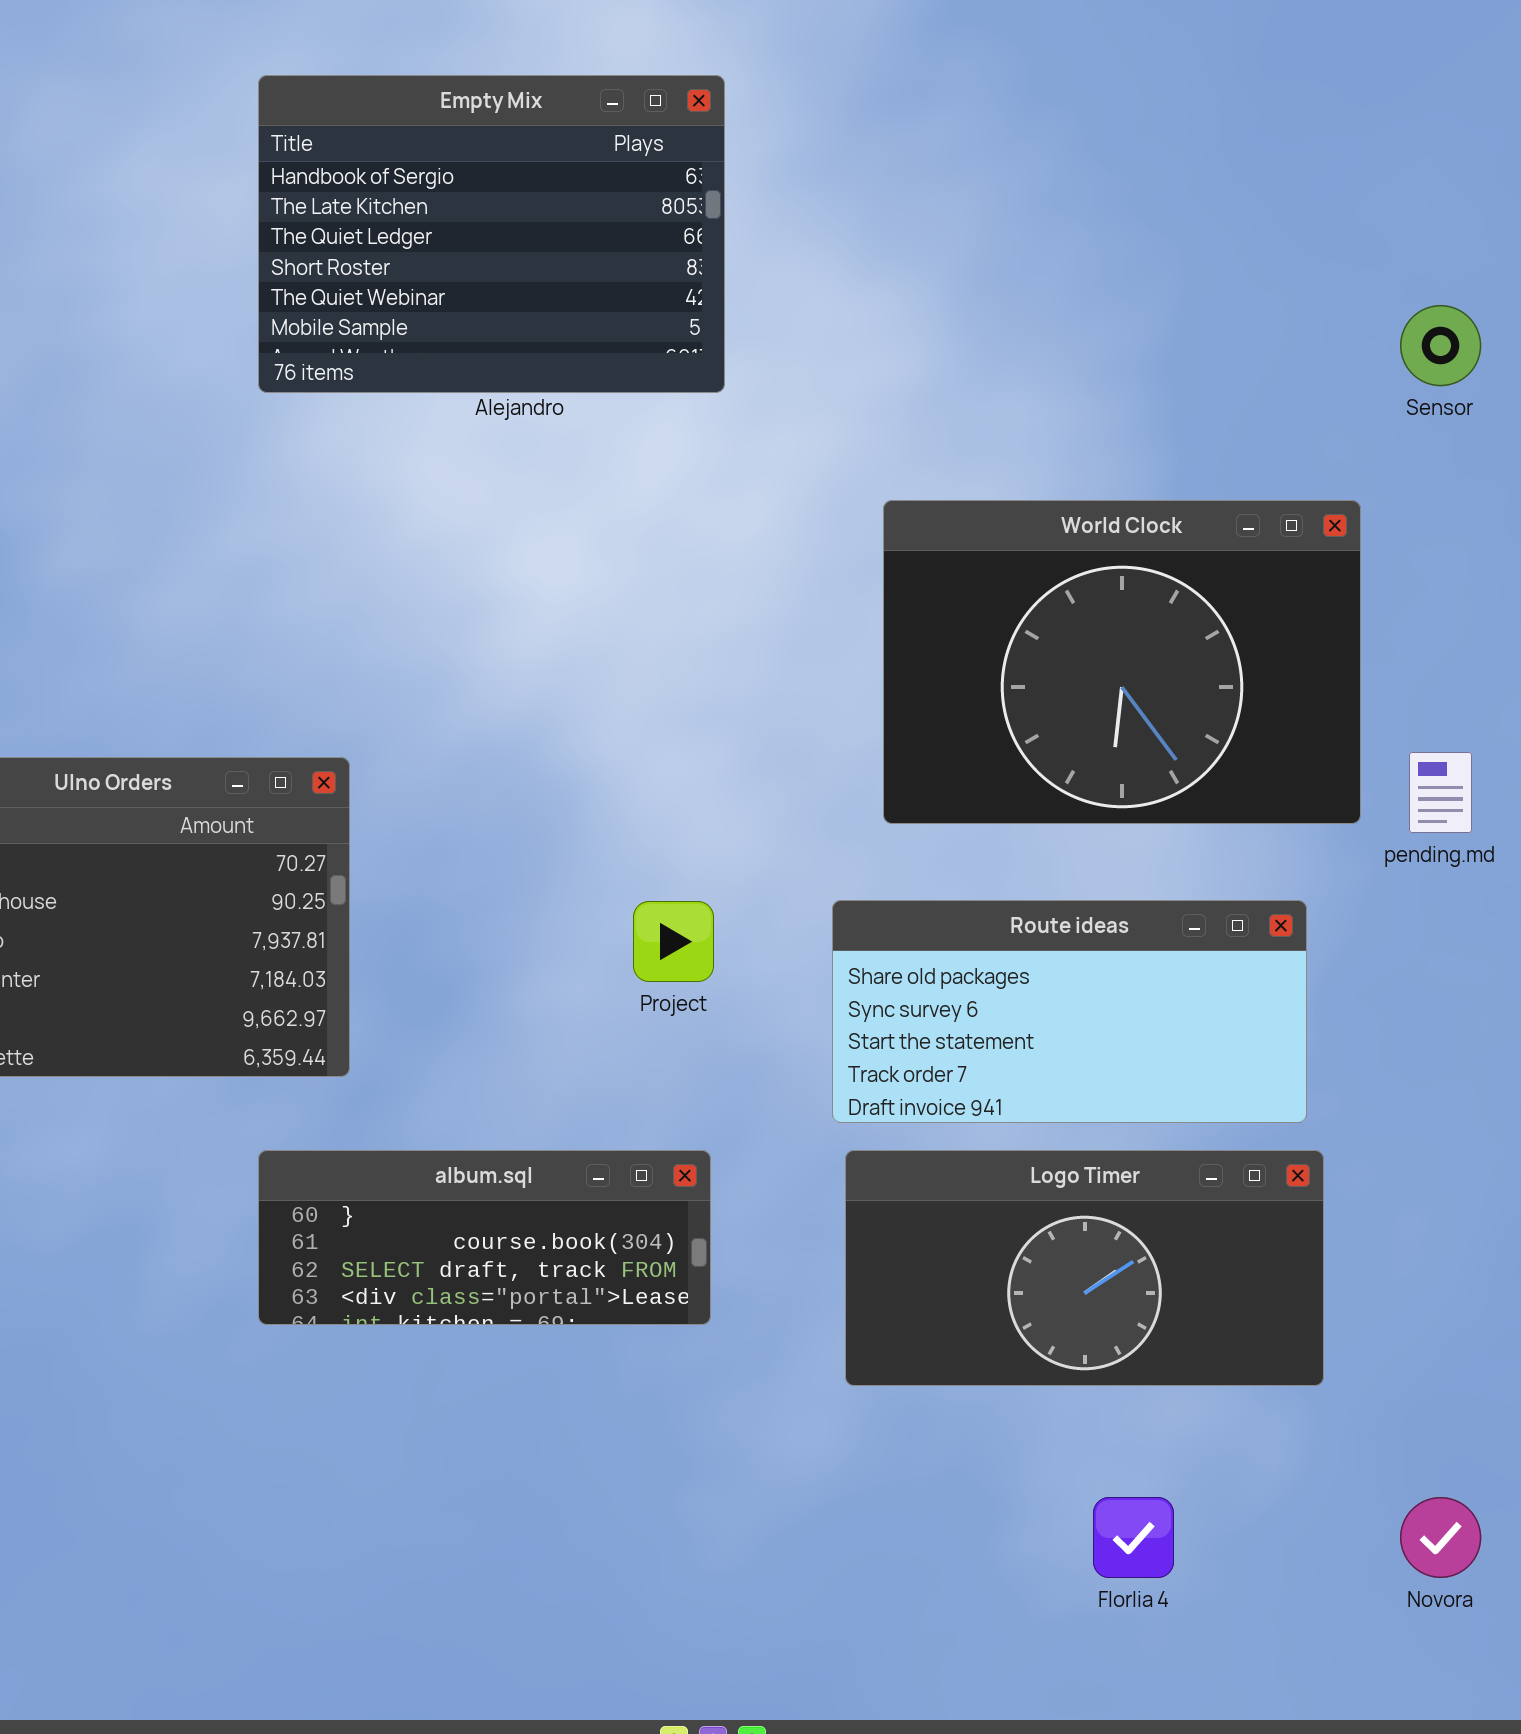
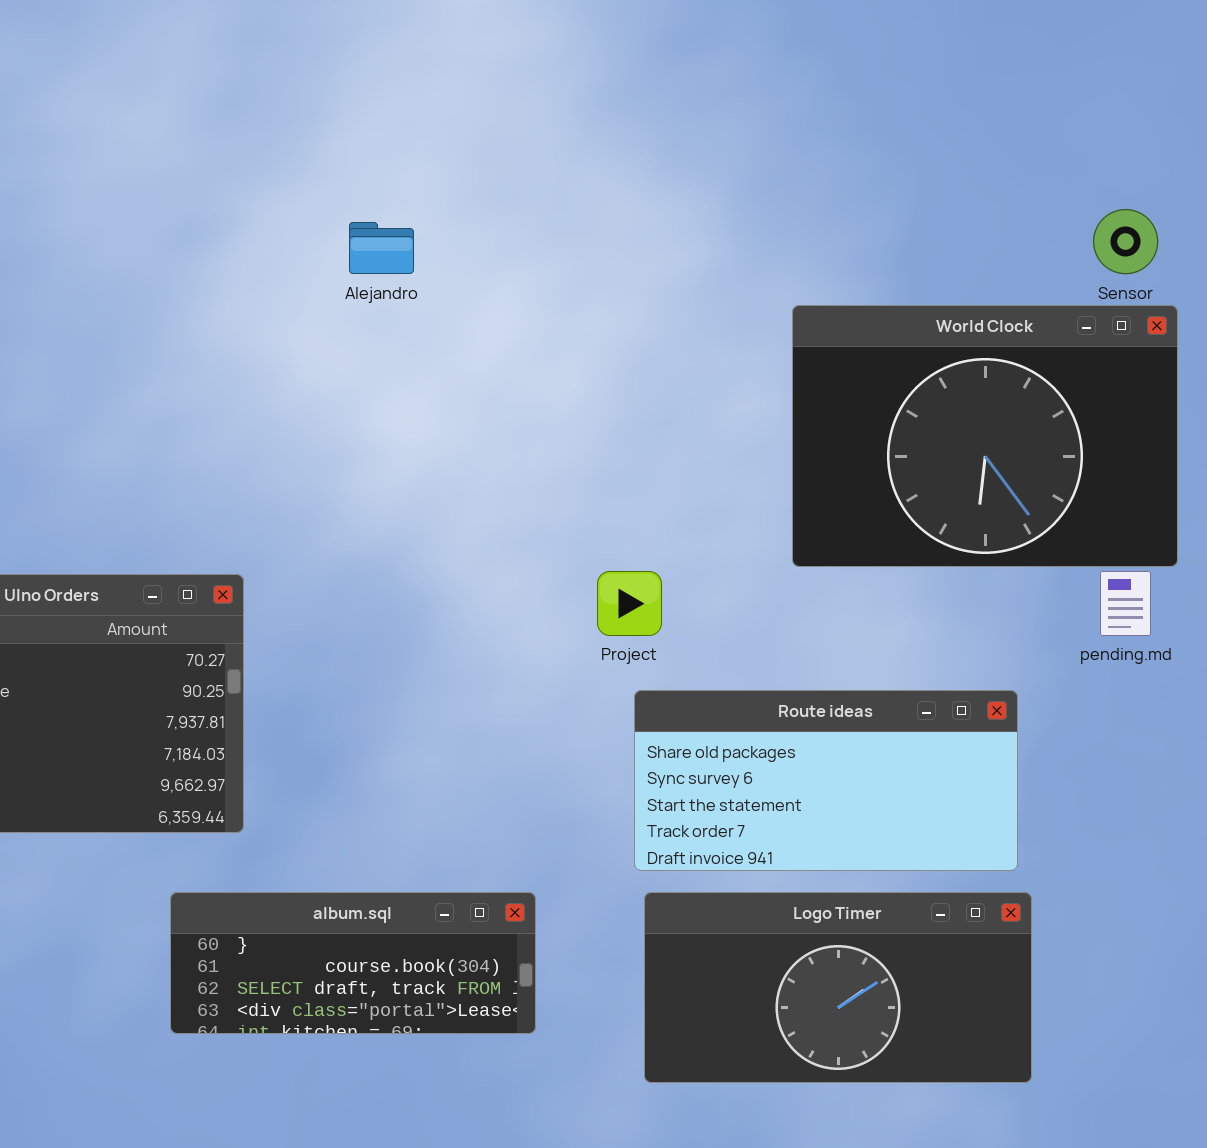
Empty Mix: [258,75,725,393] -> none, closed
World Clock: [883,500,1361,824] -> [792,305,1178,567], moved
Project: [633,901,714,982] -> [597,571,662,636], moved

